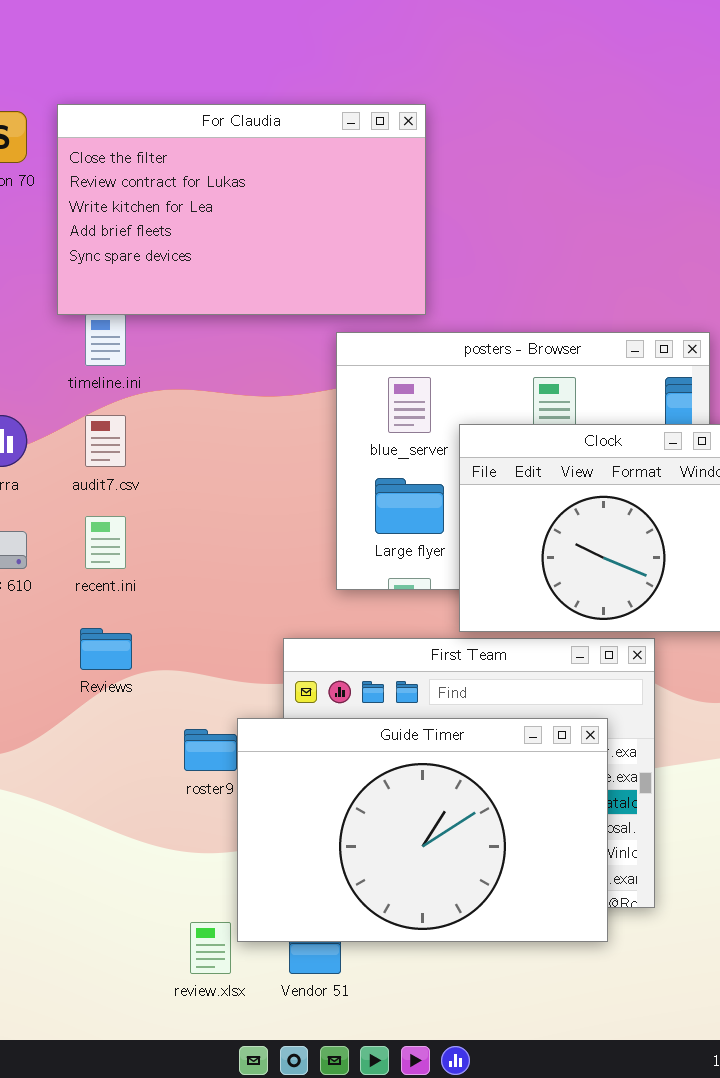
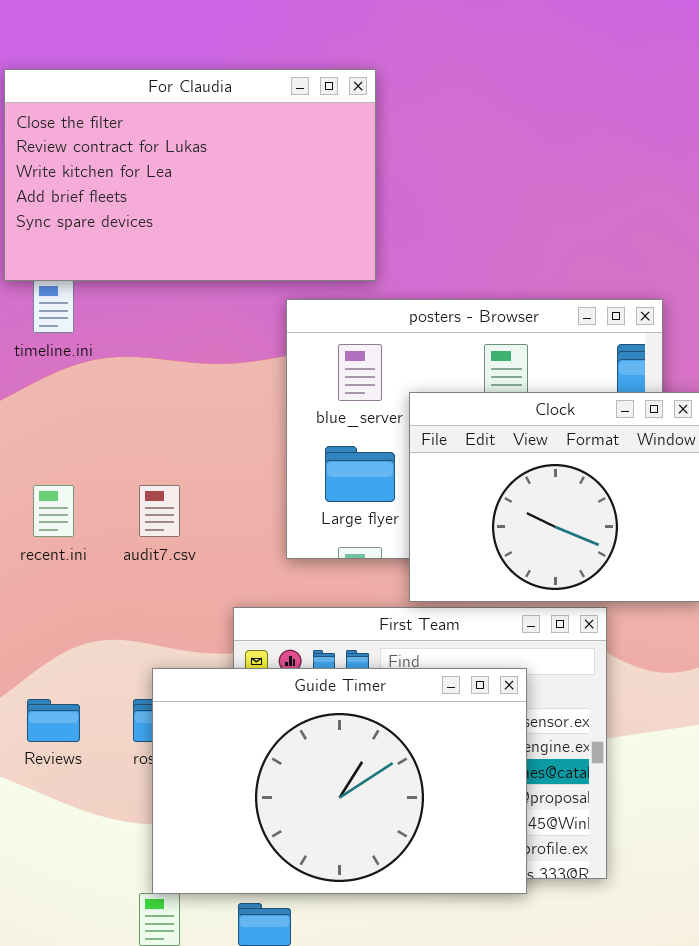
audit7.csv: [85,415,126,467] -> [139,485,180,537], moved
Reviews: [80,628,132,670] -> [27,699,80,742], moved
Guide Timer: [237,718,608,942] -> [152,668,527,894], moved

